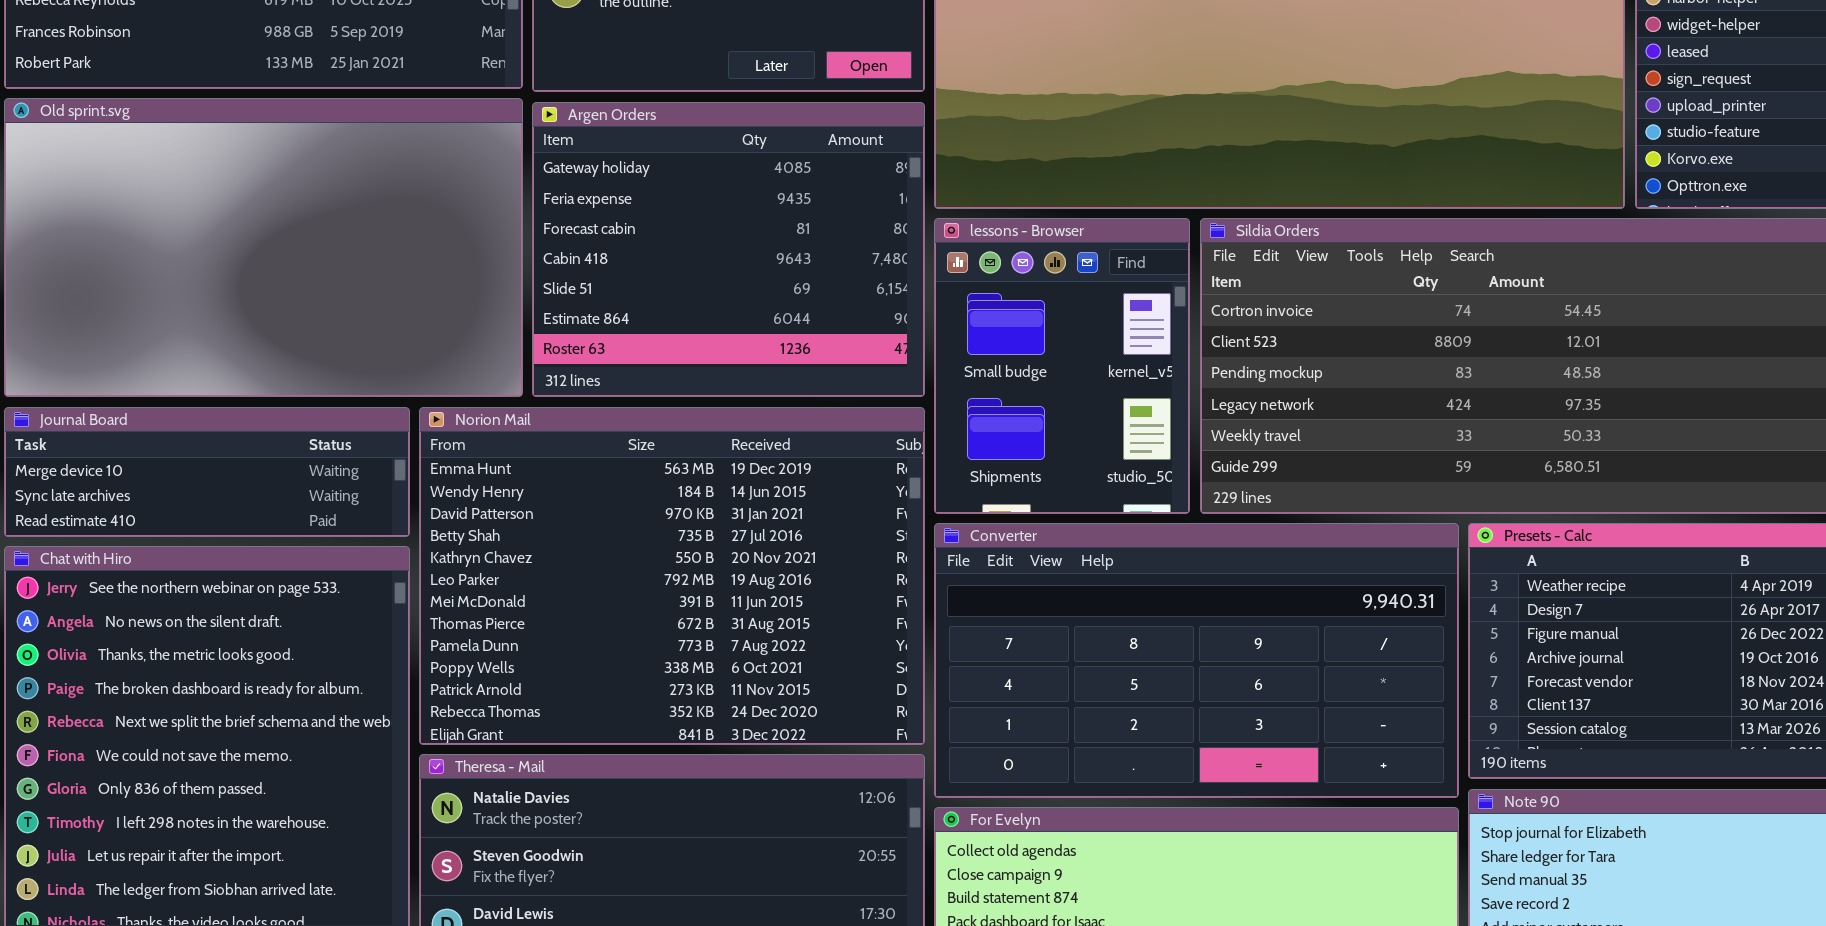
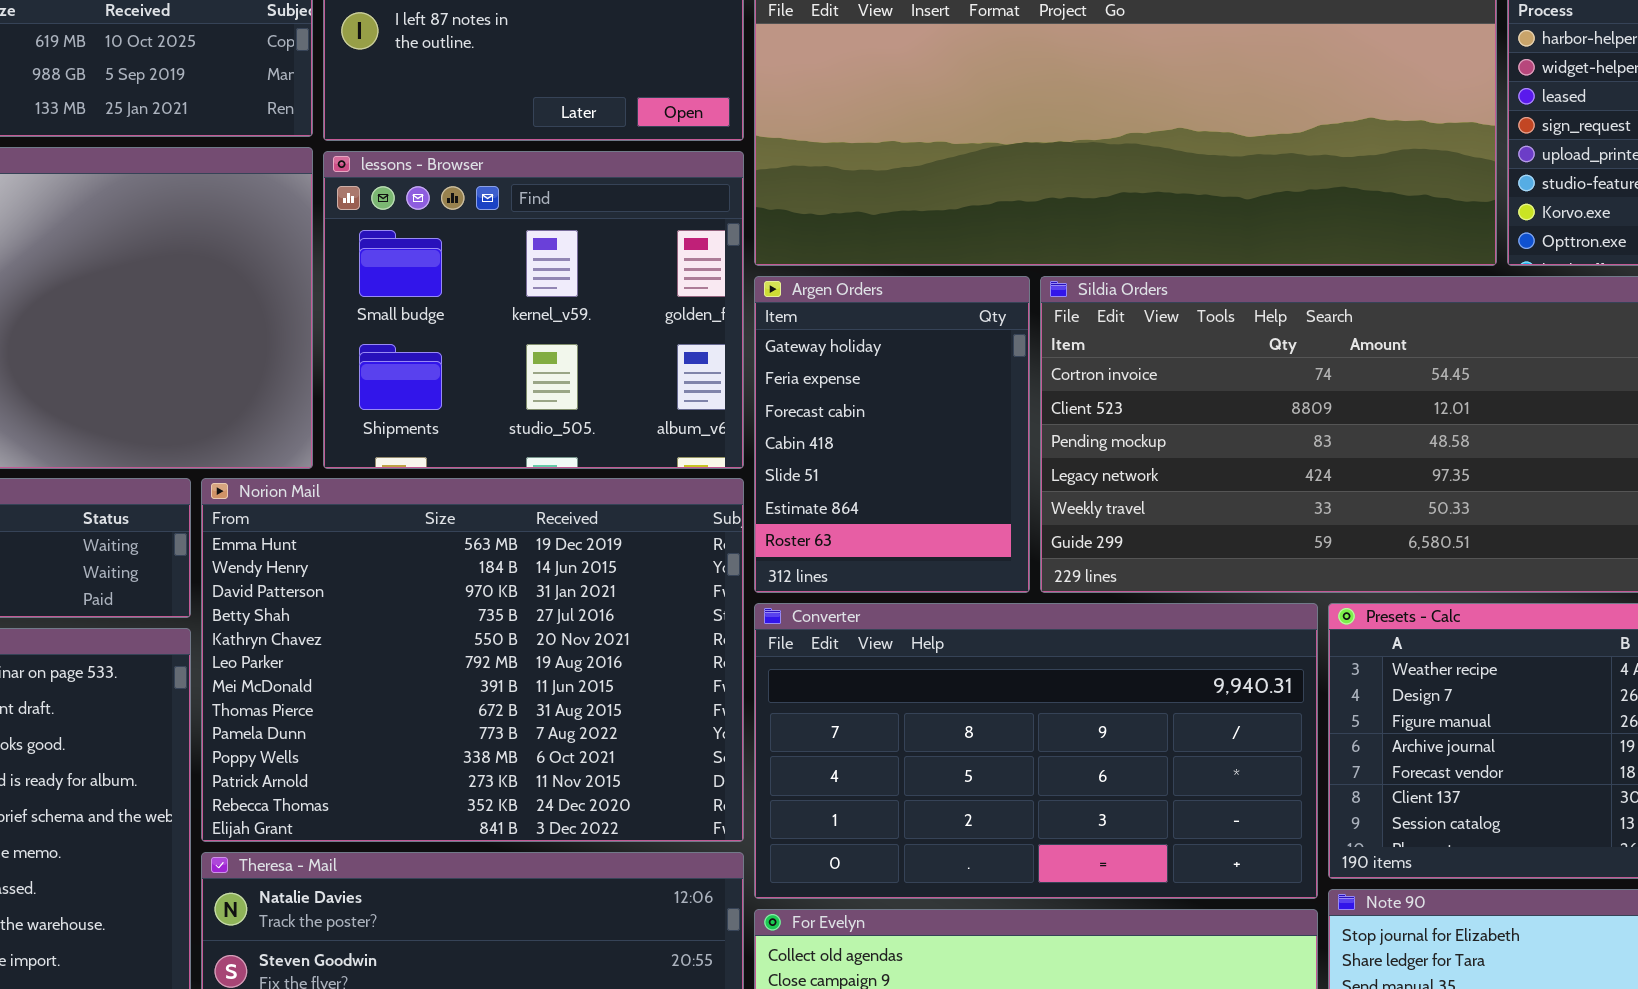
Argen Orders: [532,102,925,397] -> [754,276,1030,593], moved, resized
lessons - Browser: [934,218,1190,514] -> [323,151,744,469], moved, resized

